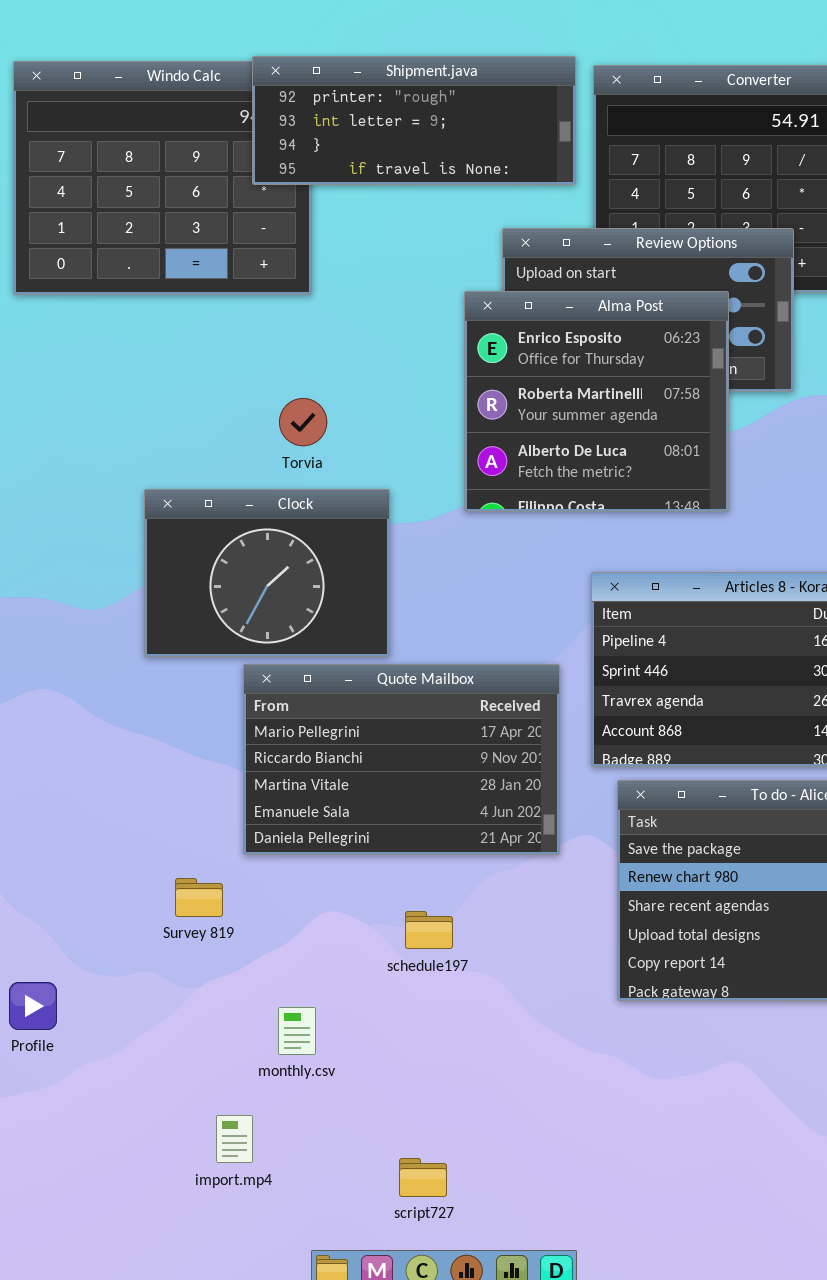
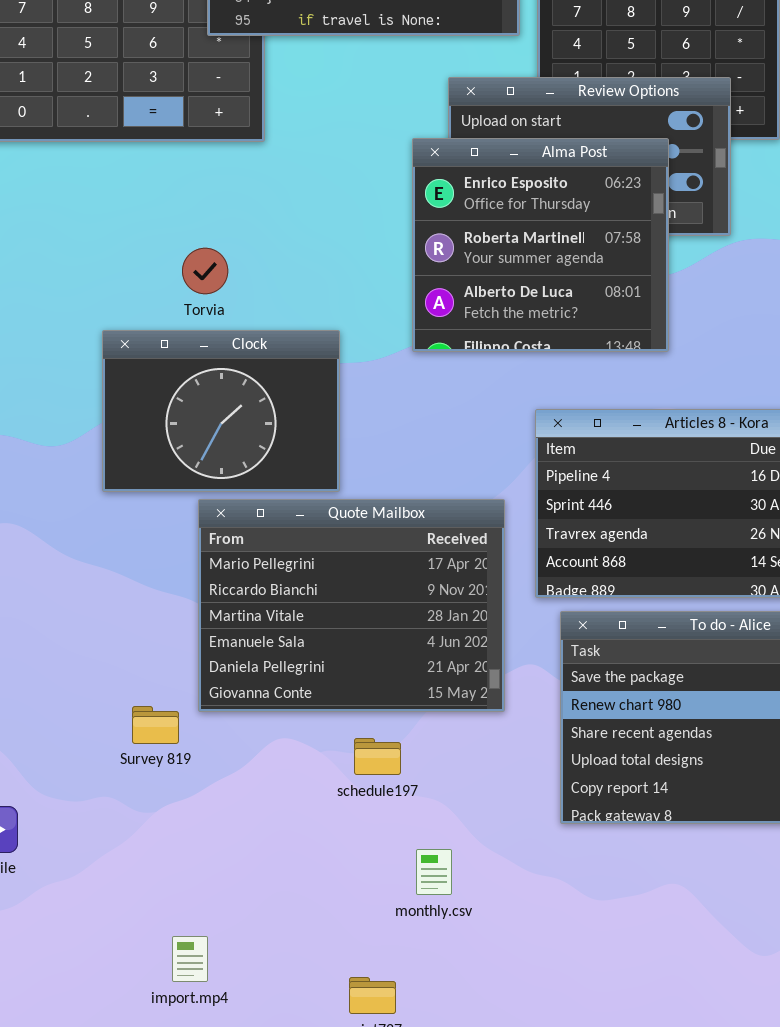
Torvia: [279,398,327,446] -> [182,248,228,294], moved
Quote Mailbox: [243,664,560,855] -> [198,499,505,712], resized
monthly.csv: [278,1007,316,1055] -> [416,849,452,895], moved

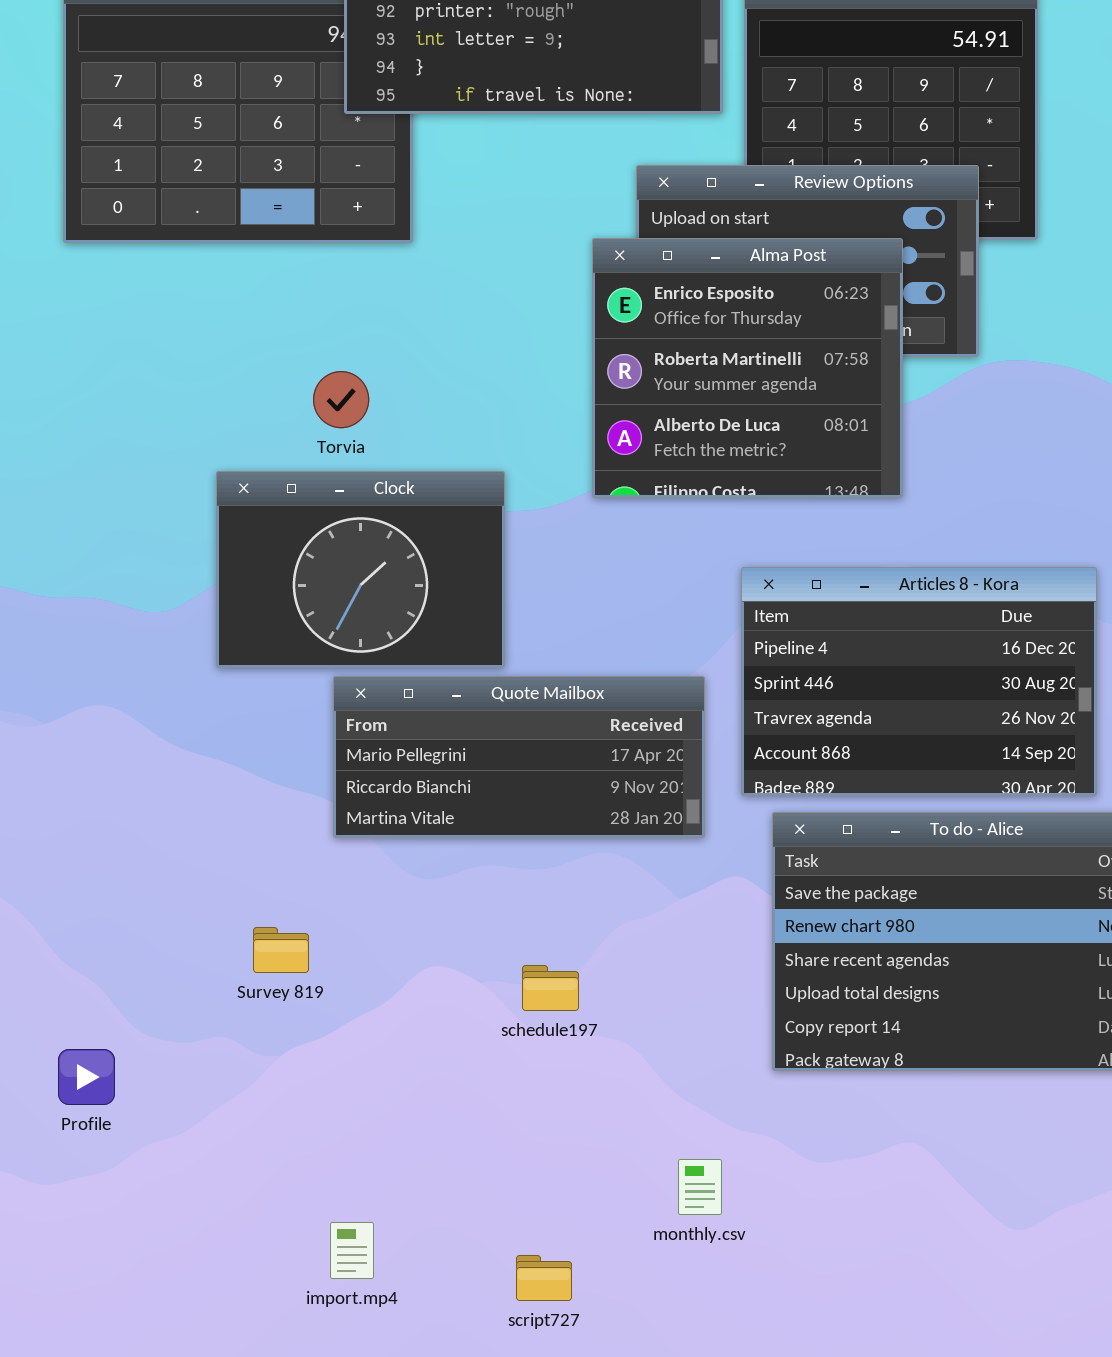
Quote Mailbox: [198,499,505,712] -> [333,676,705,838], resized
monthly.csv: [416,849,452,895] -> [678,1159,722,1215], moved
import.mp4: [172,936,208,982] -> [330,1222,374,1279], moved

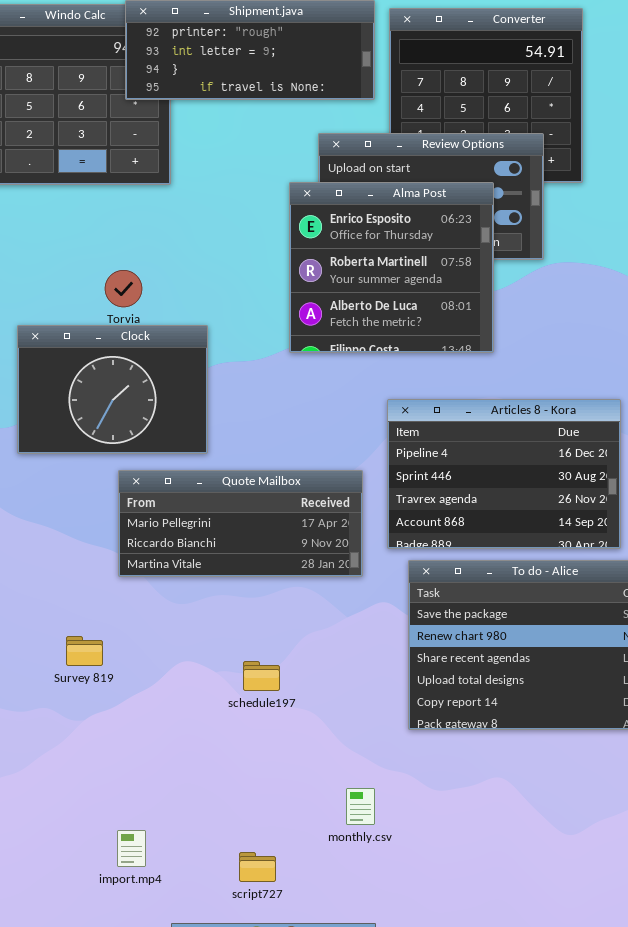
Clock: [216,471,505,668] -> [17,325,208,454], moved

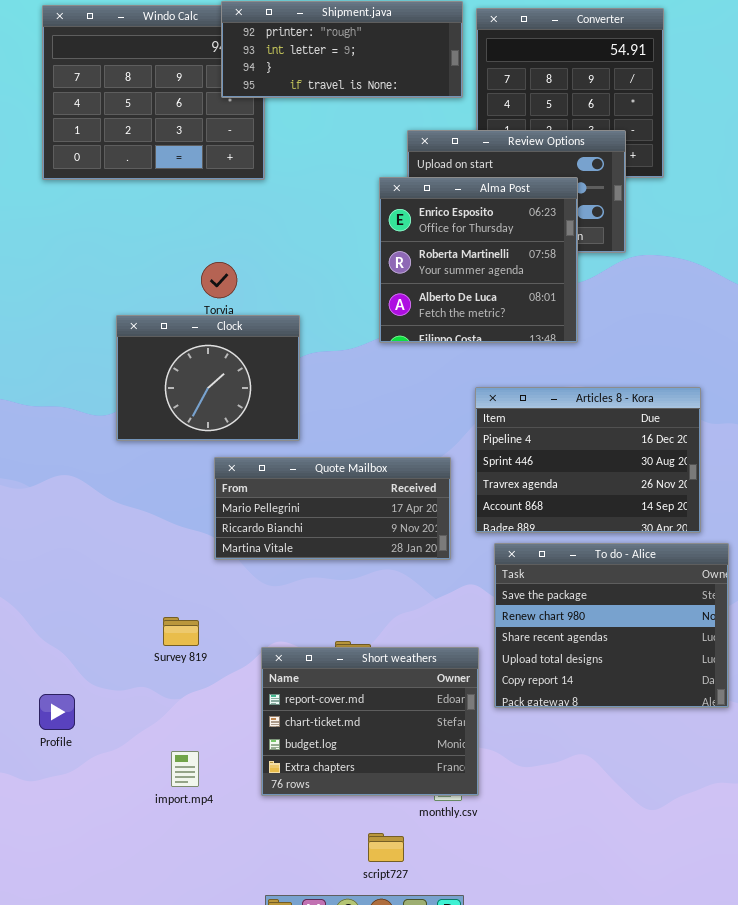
Short weathers: none -> [261,647,479,796], opened
import.mp4: [117,830,146,867] -> [171,751,199,787], moved
script727: [239,852,276,882] -> [368,833,404,862], moved

